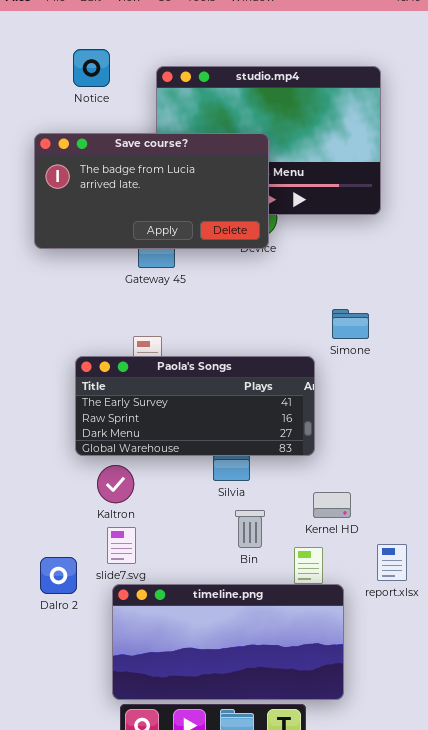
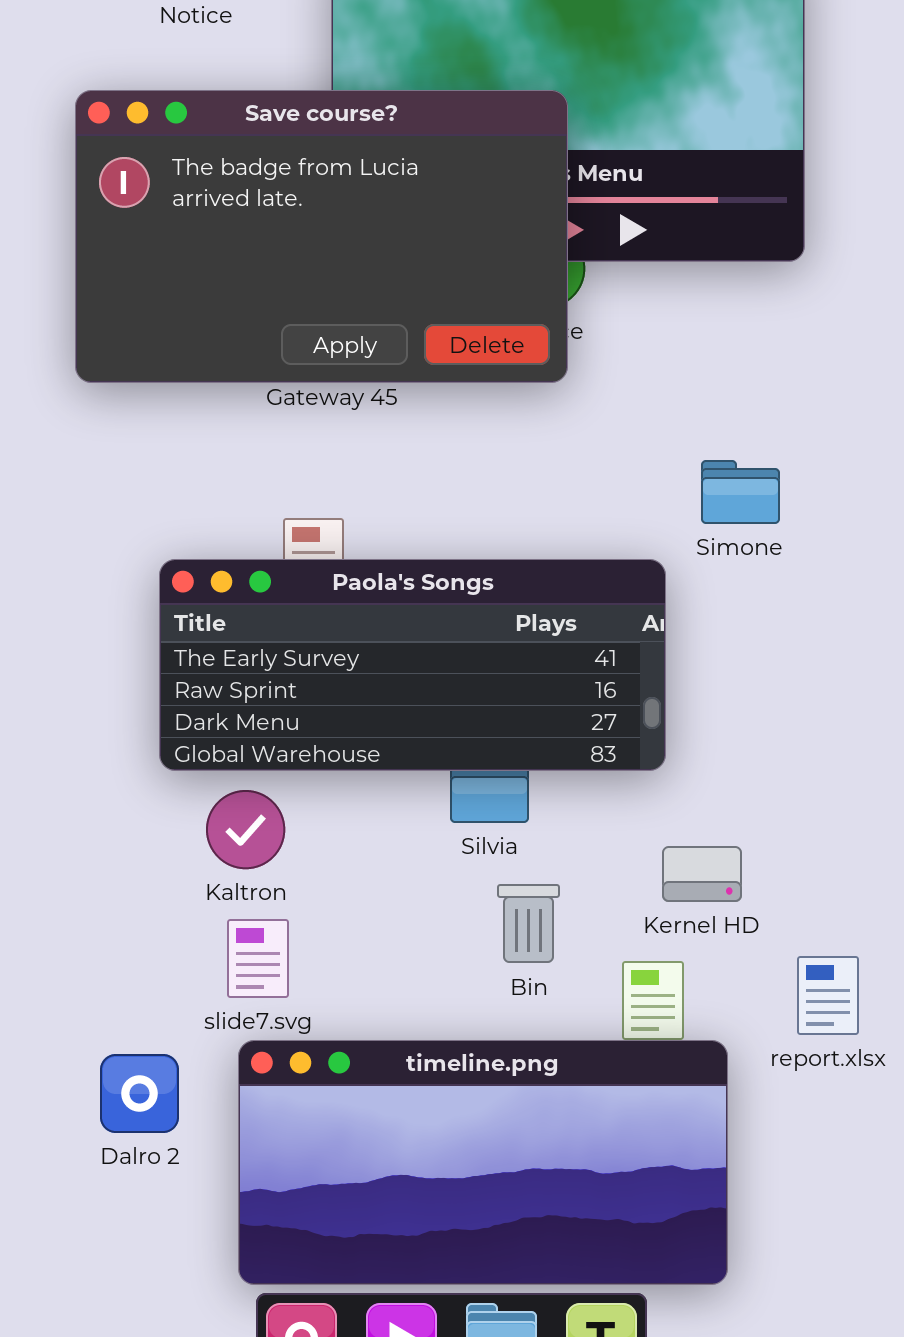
Save course?: [34,133,269,249] -> [75,90,568,383], resized
Dalro 2: [40,557,77,594] -> [100,1054,179,1133], moved

